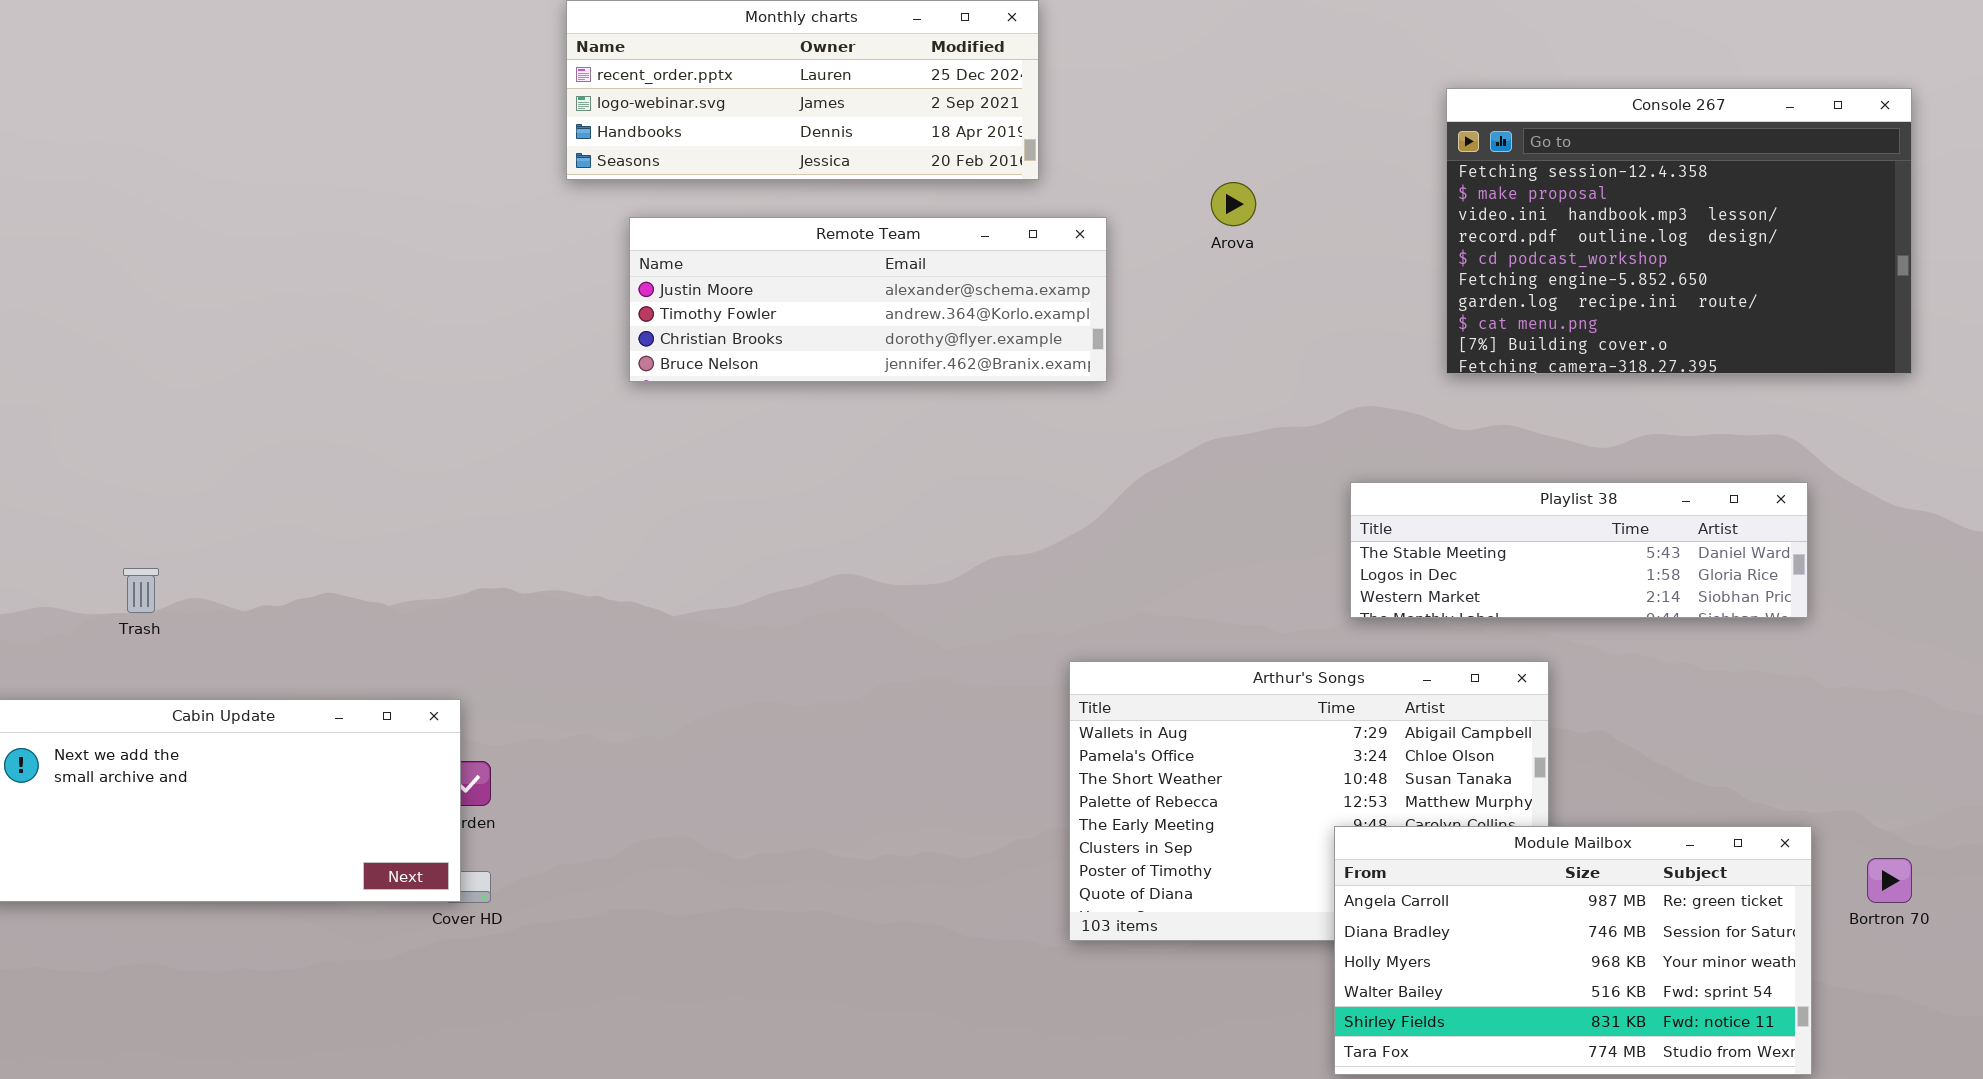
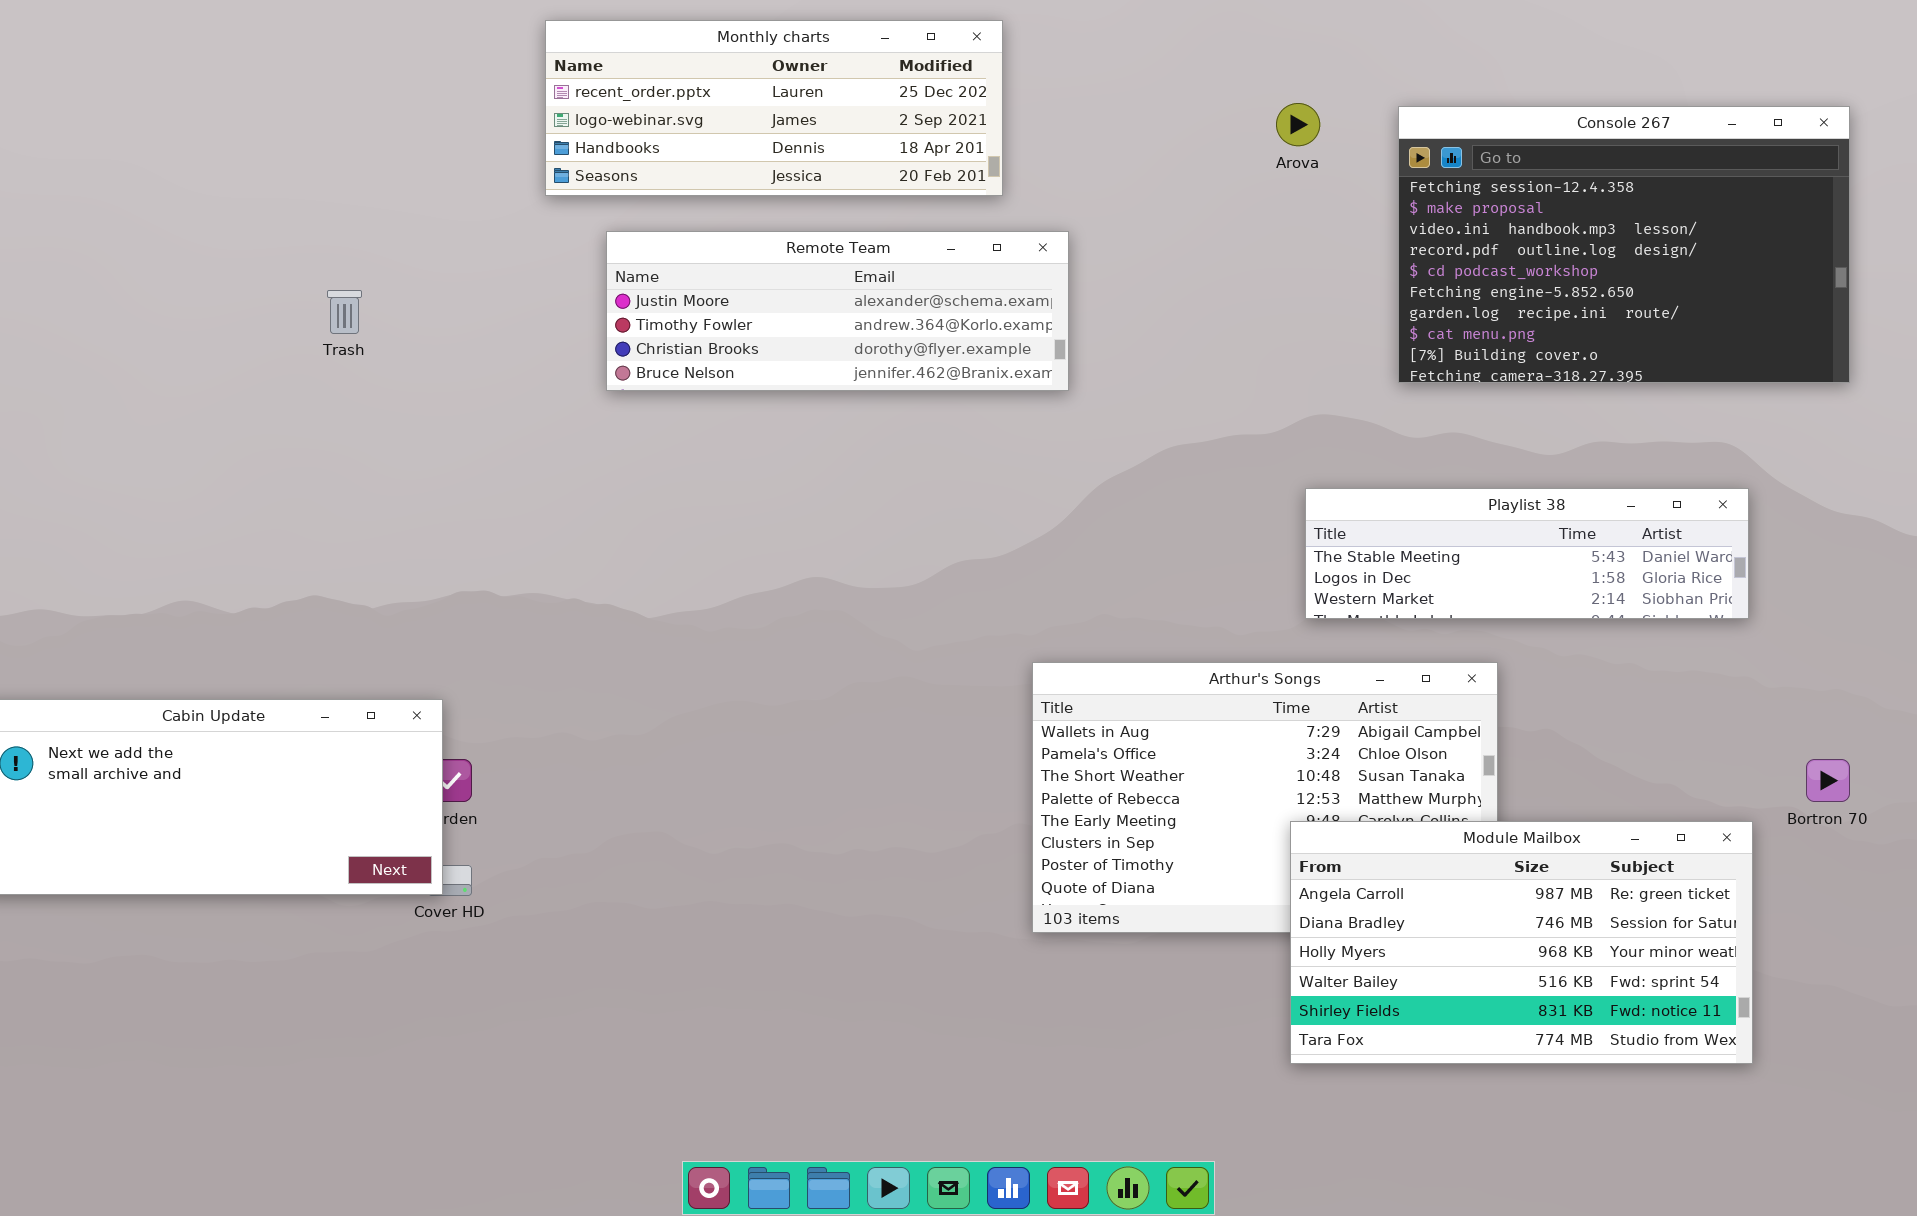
Arova: [1211,182,1256,226] -> [1276,103,1320,146], moved
Trash: [123,568,159,613] -> [327,290,362,334], moved
Bortron 70: [1867,858,1912,903] -> [1806,759,1850,802], moved

